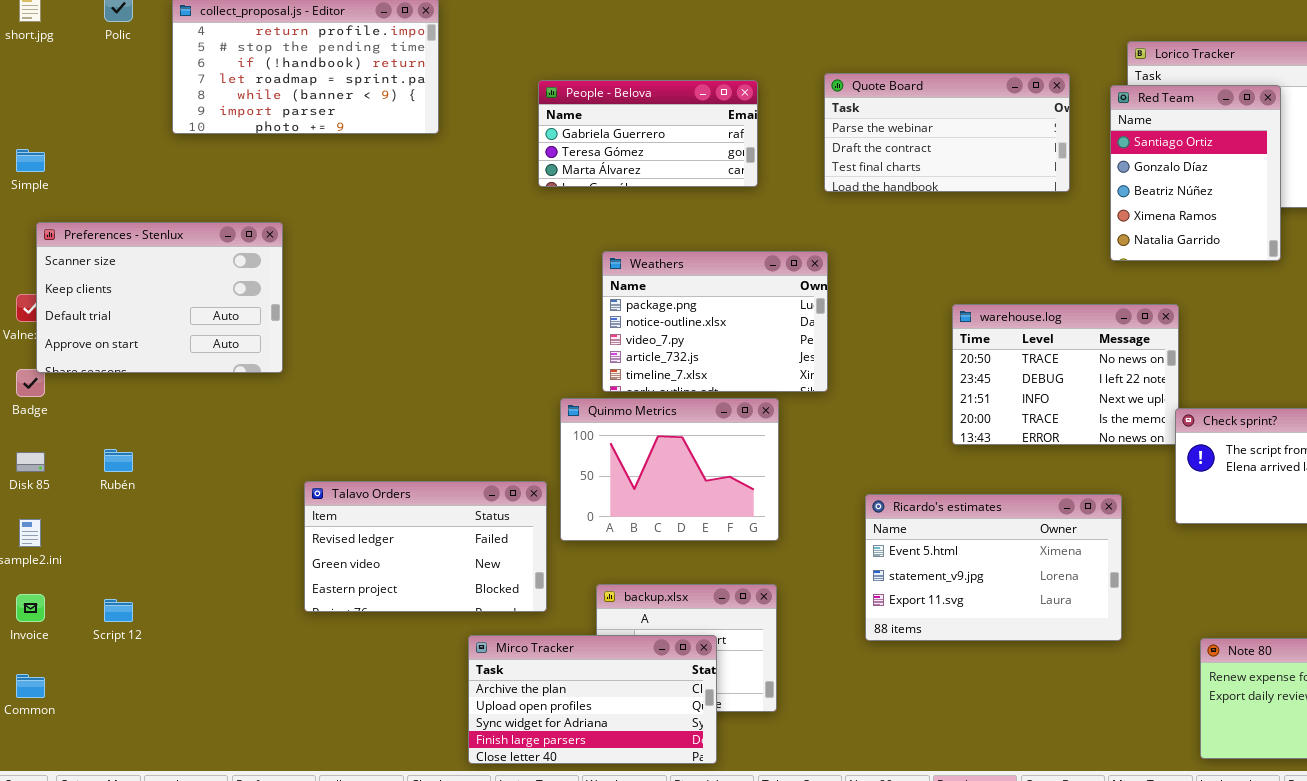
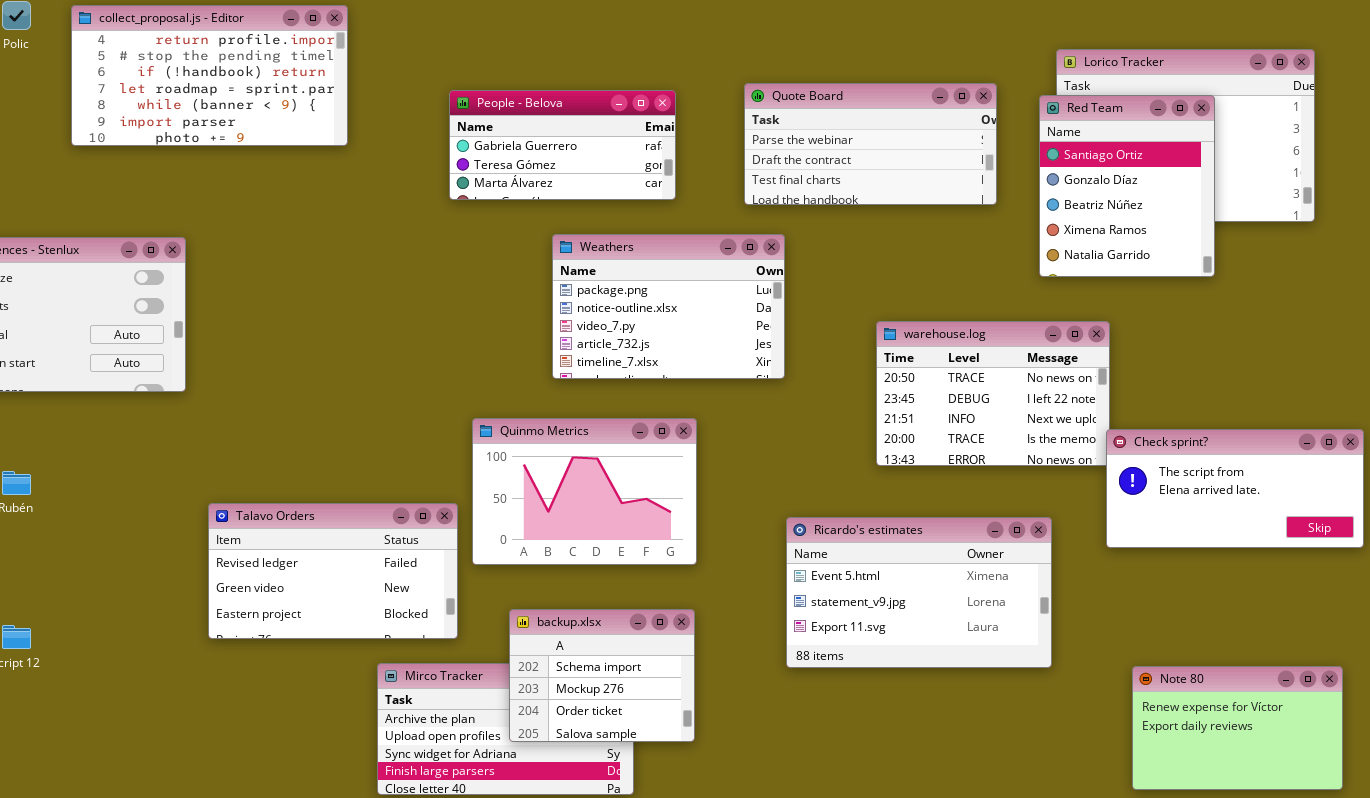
Weathers: [602,251,828,392] -> [552,234,785,379], moved
backup.xlsx: [596,584,777,712] -> [509,609,695,742], raised

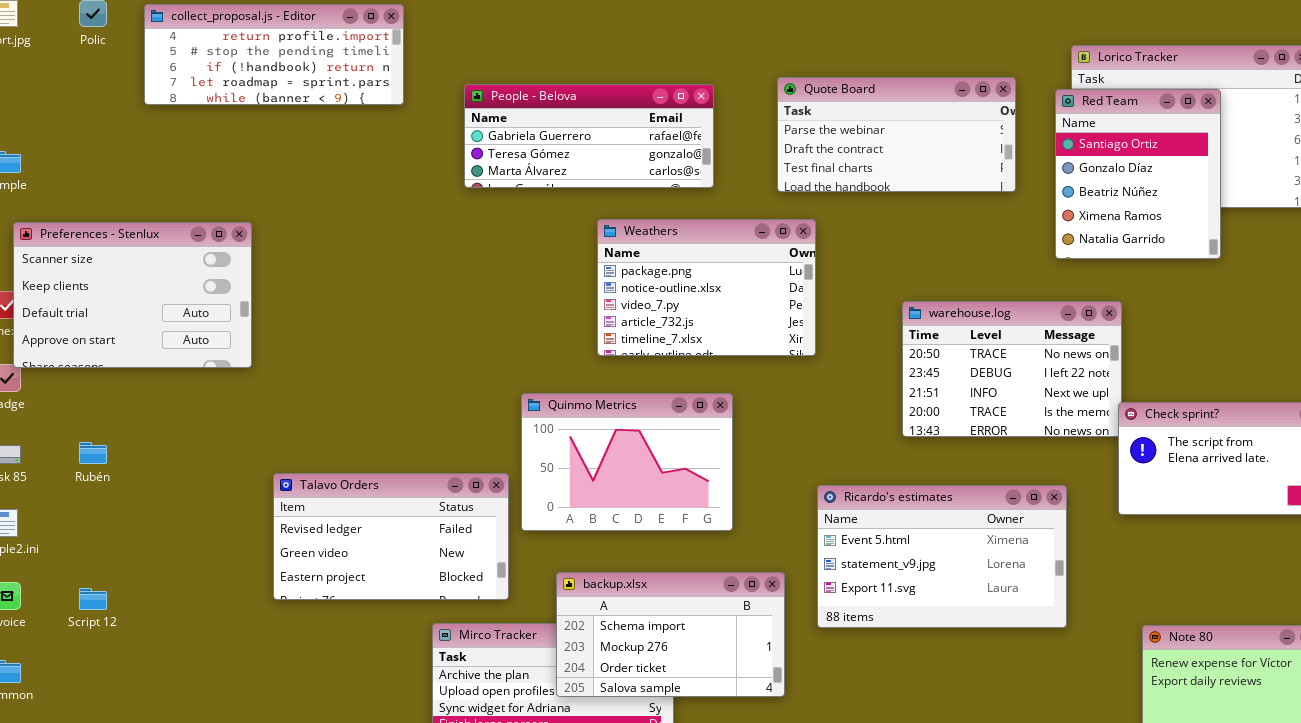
collect_proposal.js - Editor: [71,5,348,146] -> [144,4,404,105], resized
People - Belova: [449,90,676,200] -> [464,84,714,188], resized
backup.xlsx: [509,609,695,742] -> [556,572,785,697], resized

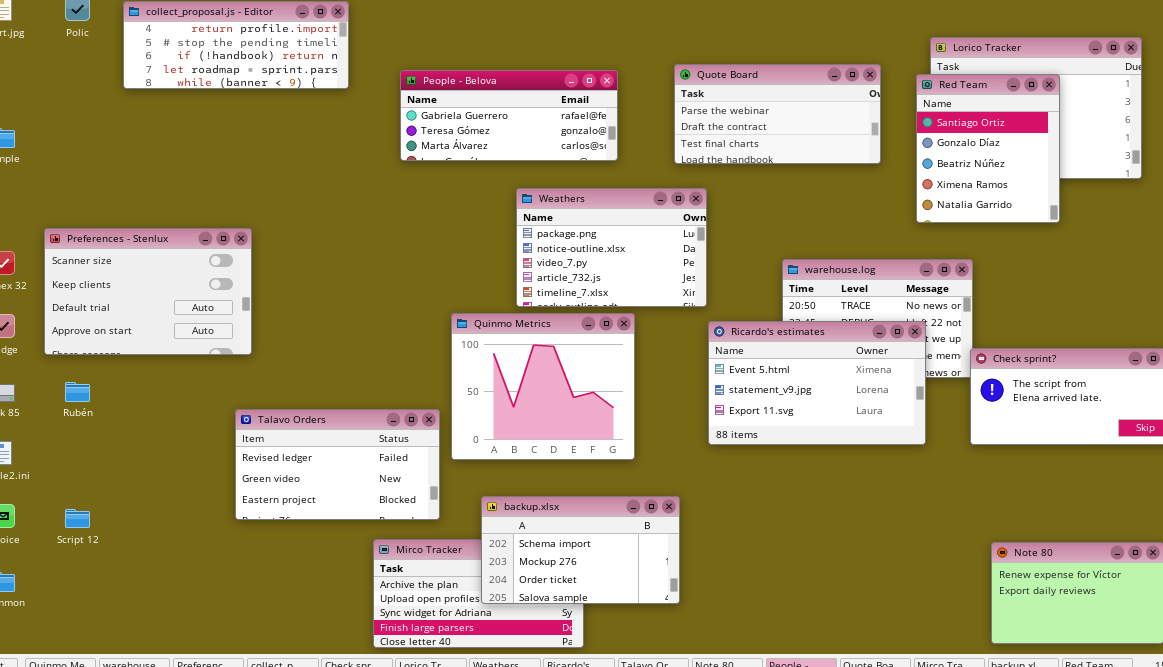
Preferences - Stenlux: [13,222,252,368] -> [44,228,252,355], moved
Quinmo Metrics: [521,393,733,531] -> [451,313,635,460], resized
Ricardo's estimates: [817,485,1067,628] -> [708,321,926,445], moved

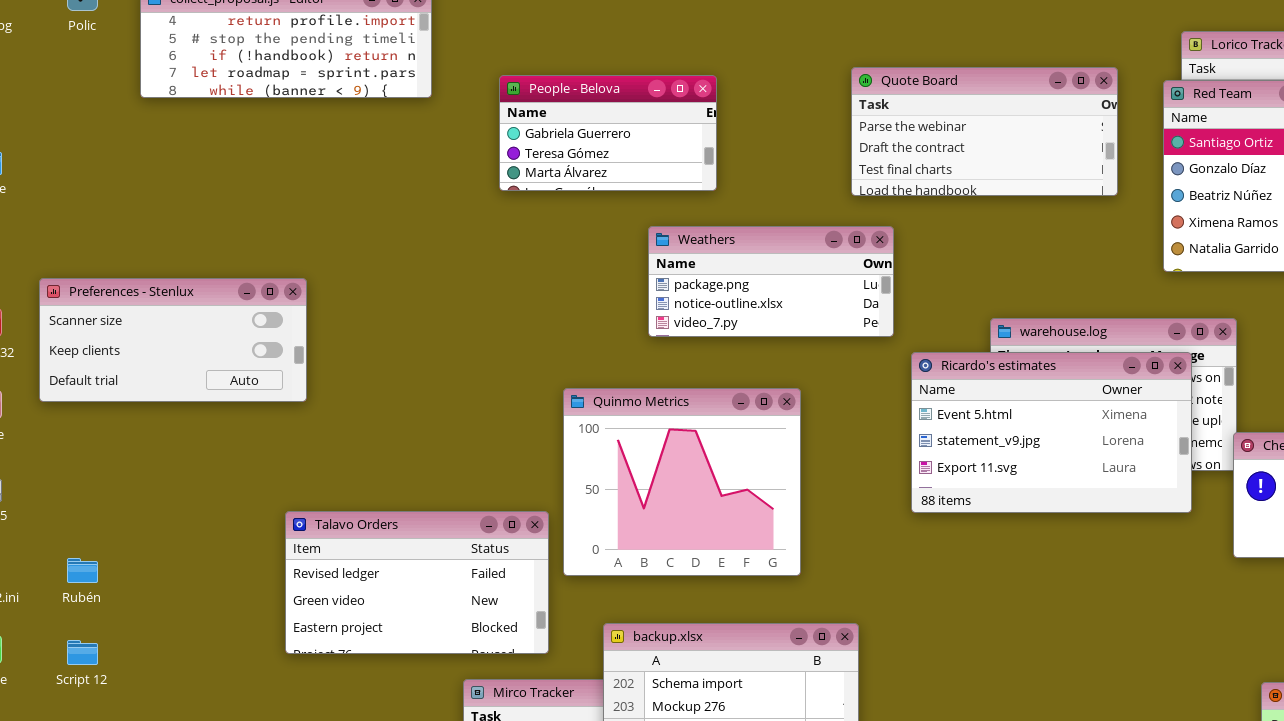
People - Belova: [400,70,618,161] -> [499,75,717,191], resized
Weathers: [516,188,707,307] -> [648,226,894,337], resized
Preferences - Stenlux: [44,228,252,355] -> [39,278,307,402], resized
Ricardo's estimates: [708,321,926,445] -> [911,352,1192,513], moved
Rubén: [65,382,90,402] -> [67,558,98,583], moved

